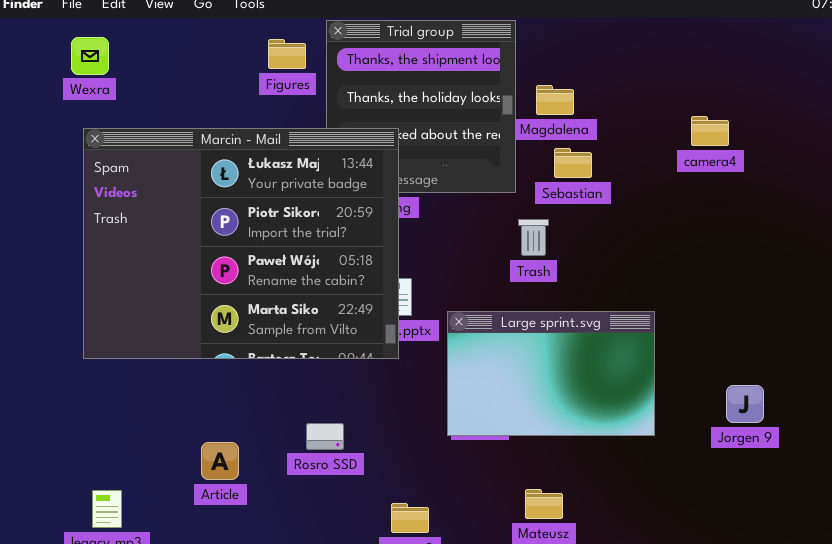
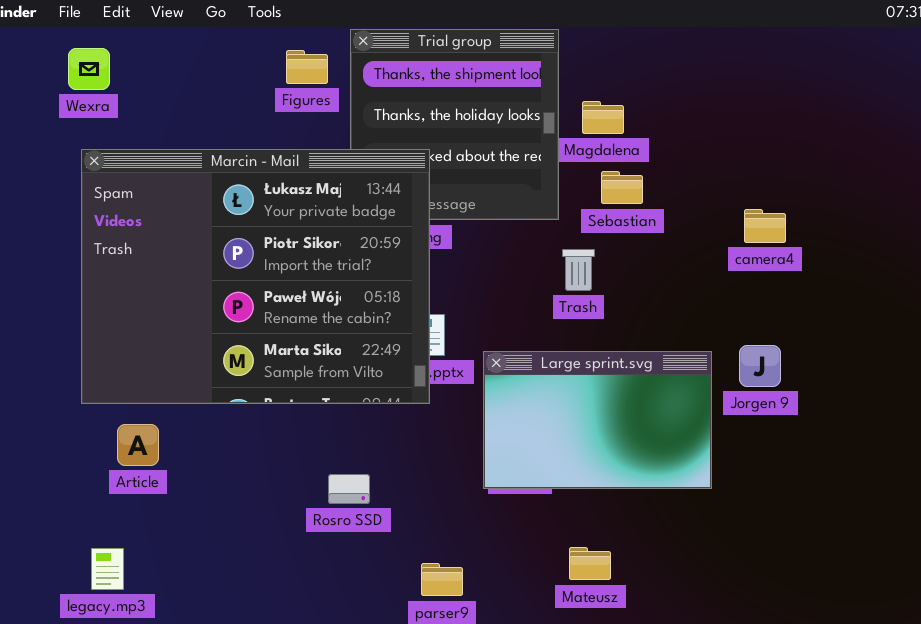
camera4: [691,116,729,146] -> [744,209,786,243], moved
Jorgen 9: [726,385,764,423] -> [739,345,781,387], moved
Article: [201,442,239,480] -> [117,424,159,466], moved

